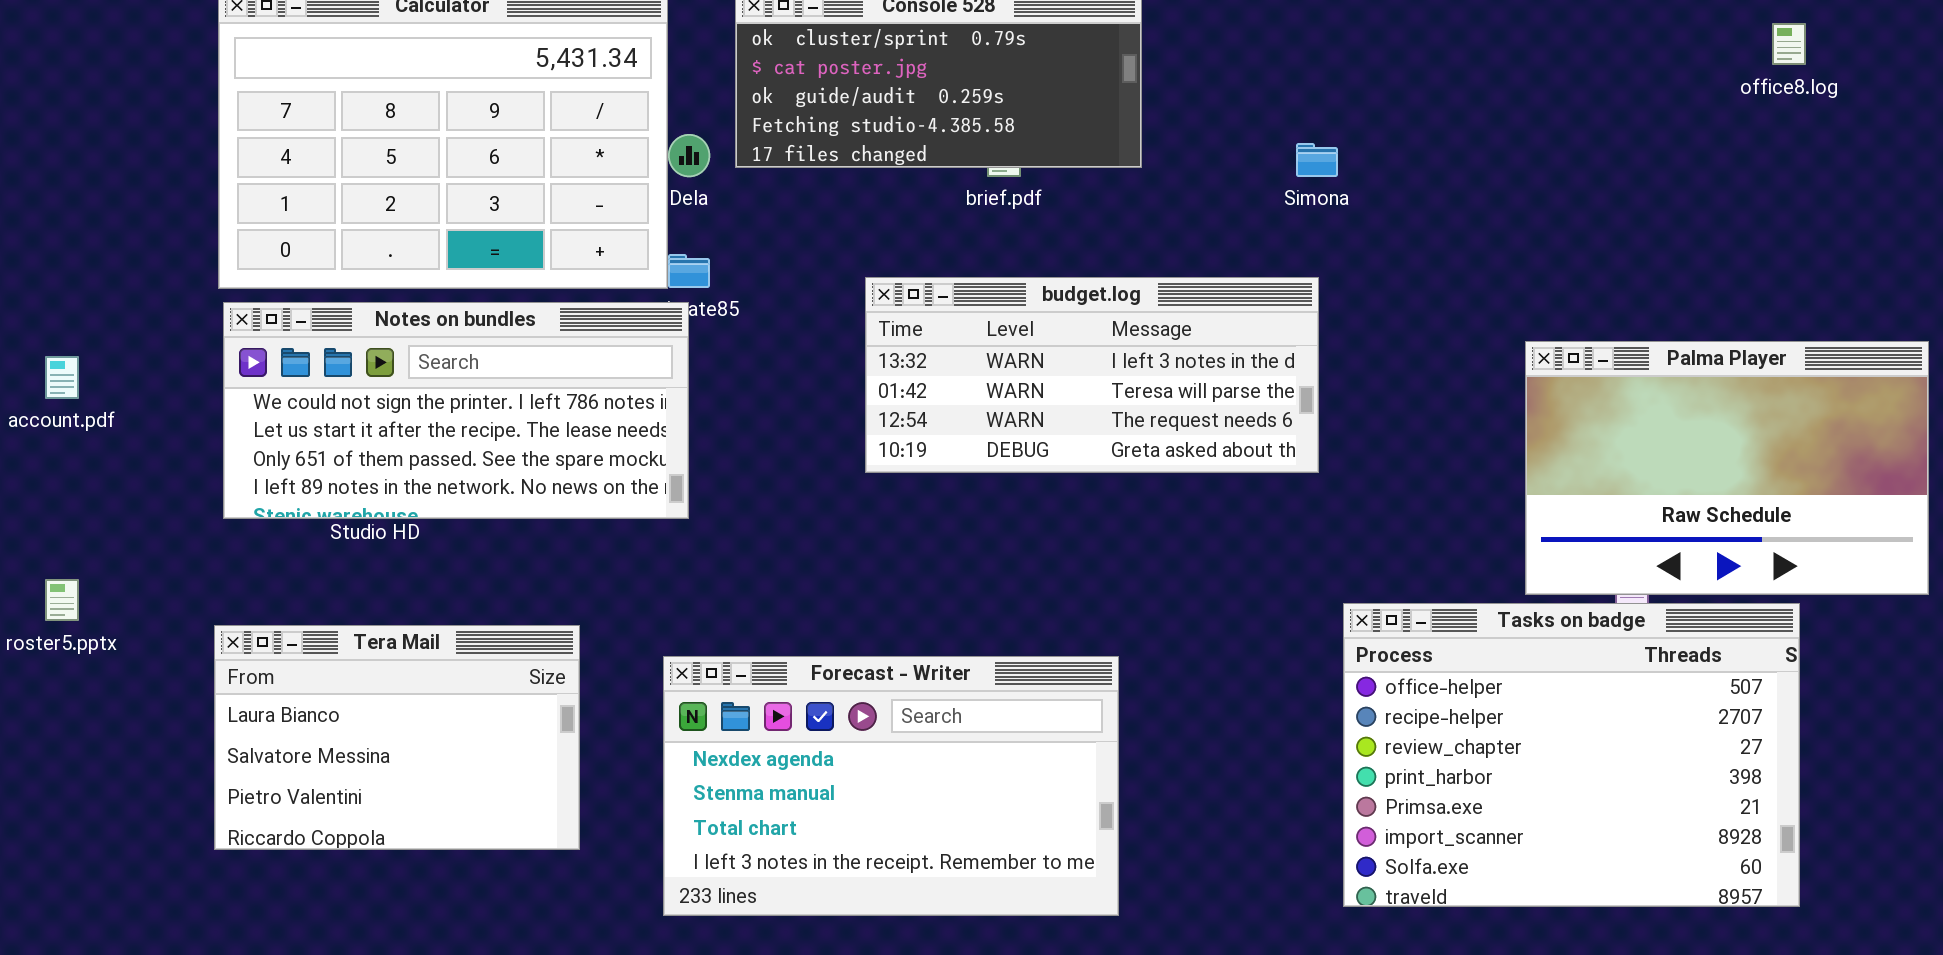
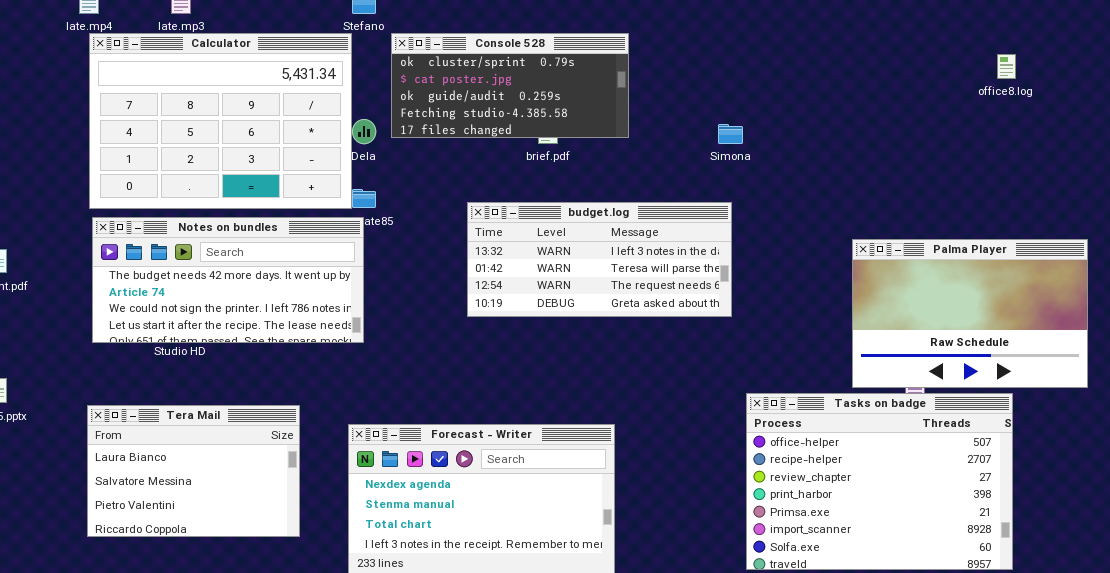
Notes on bundles: [223,302,689,519] -> [92,217,364,343], scrolled up 2 rows

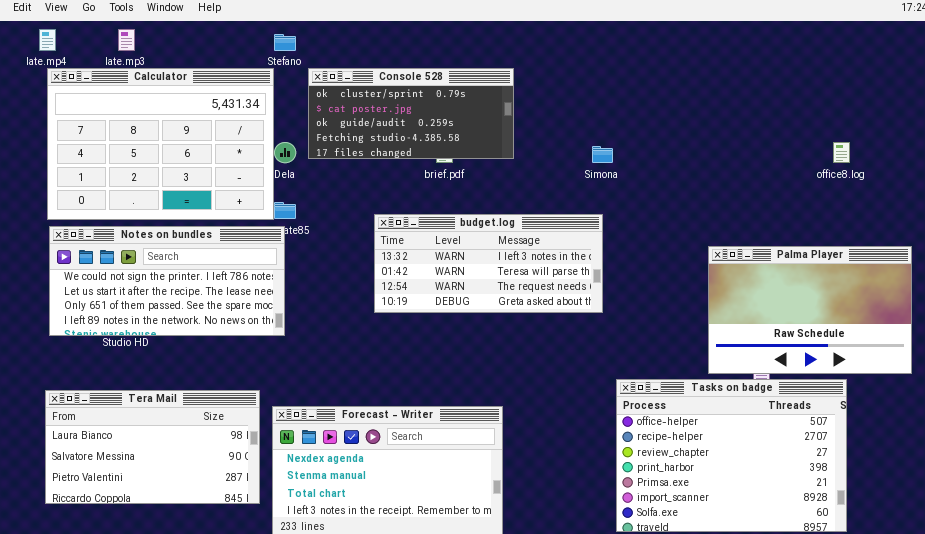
office8.log: [997,54,1016,79] -> [833,142,850,163], moved
Notes on bundles: [92,217,364,343] -> [49,226,285,336], scrolled down 2 rows
Tera Mail: [87,405,300,537] -> [45,390,260,504], resized

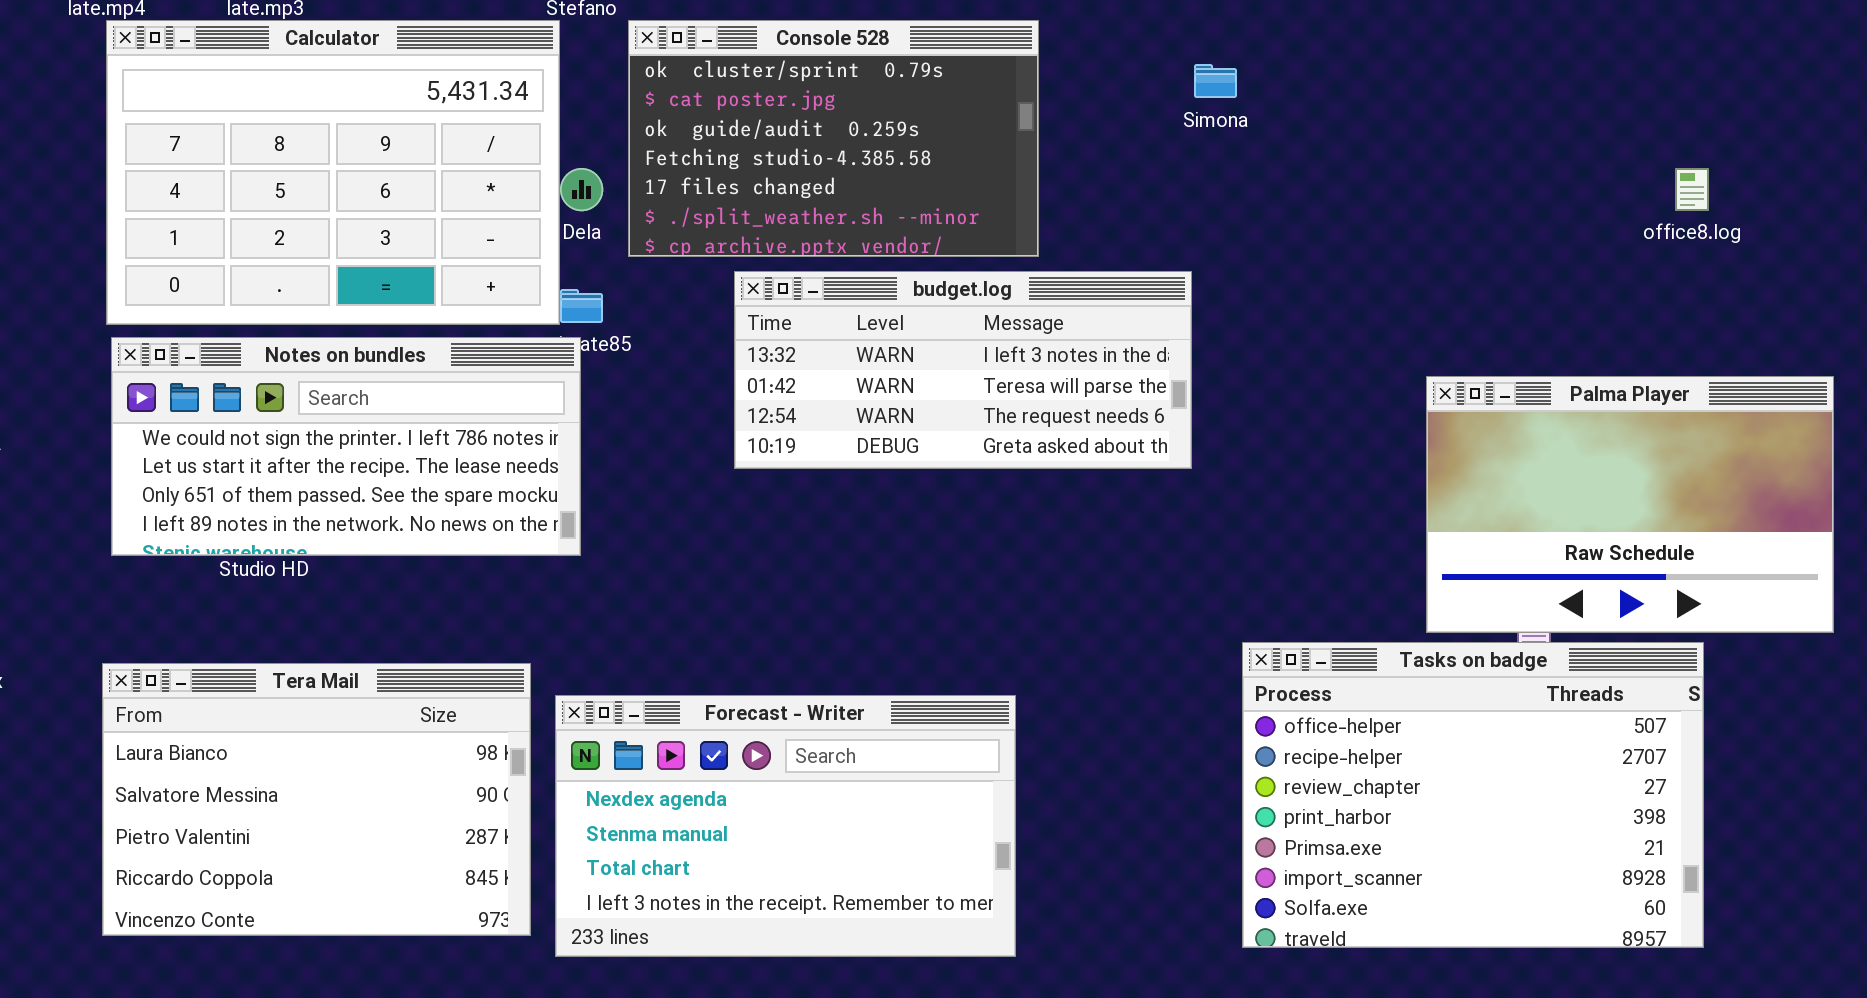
Console 528: [308,68,514,159] -> [628,20,1039,257], resized
Simona: [592,146,613,163] -> [1194,64,1237,98], moved
budget.log: [374,214,603,313] -> [734,271,1192,469], moved
Tera Mail: [45,390,260,504] -> [102,663,531,936], resized

